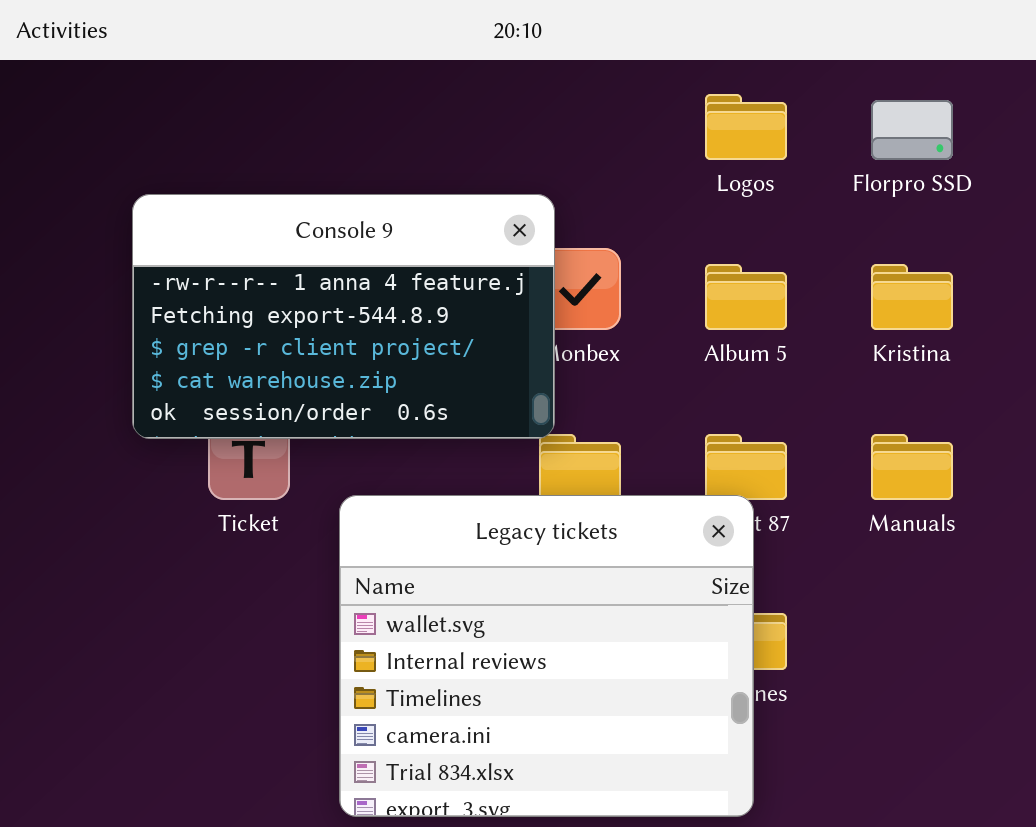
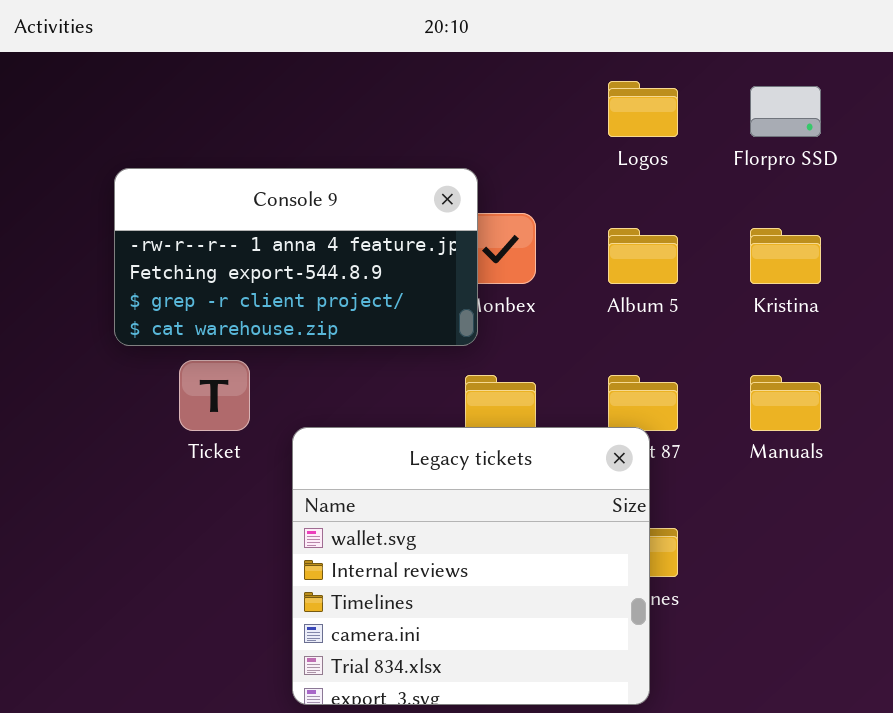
Console 9: [132,194,555,439] -> [114,168,478,346], resized

